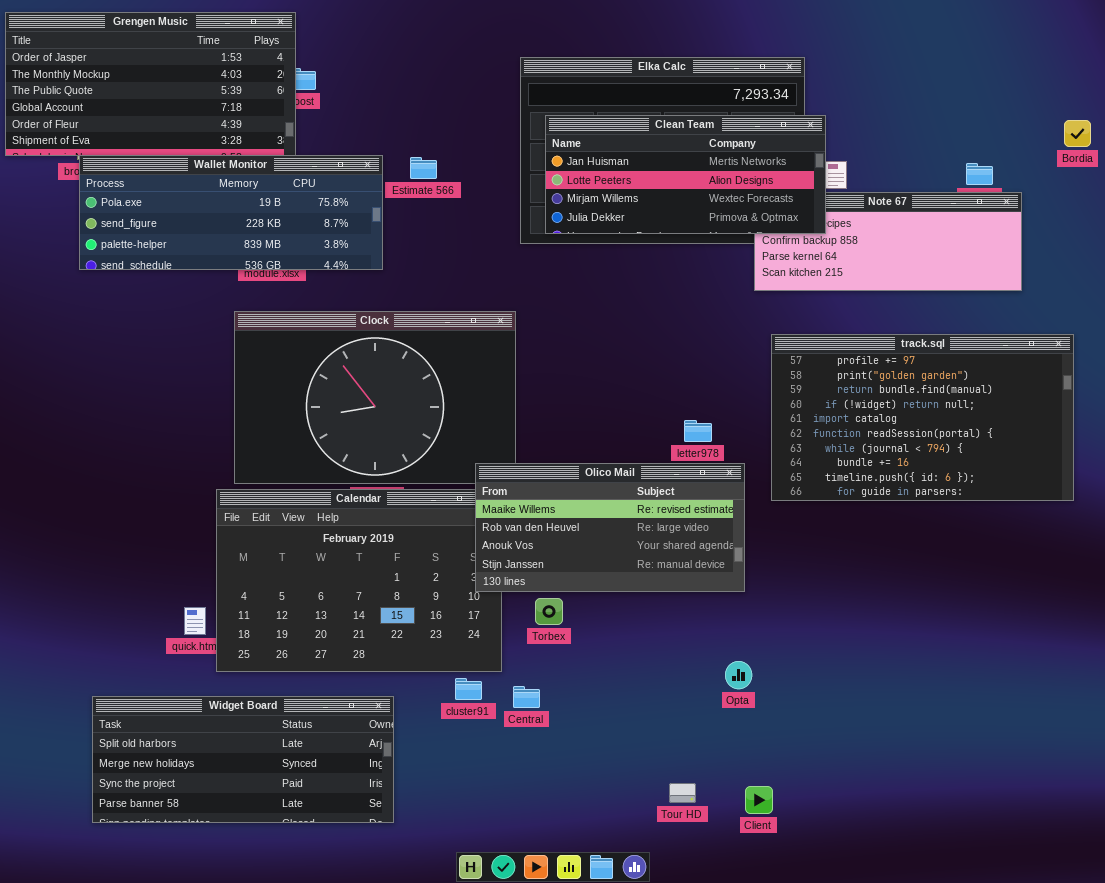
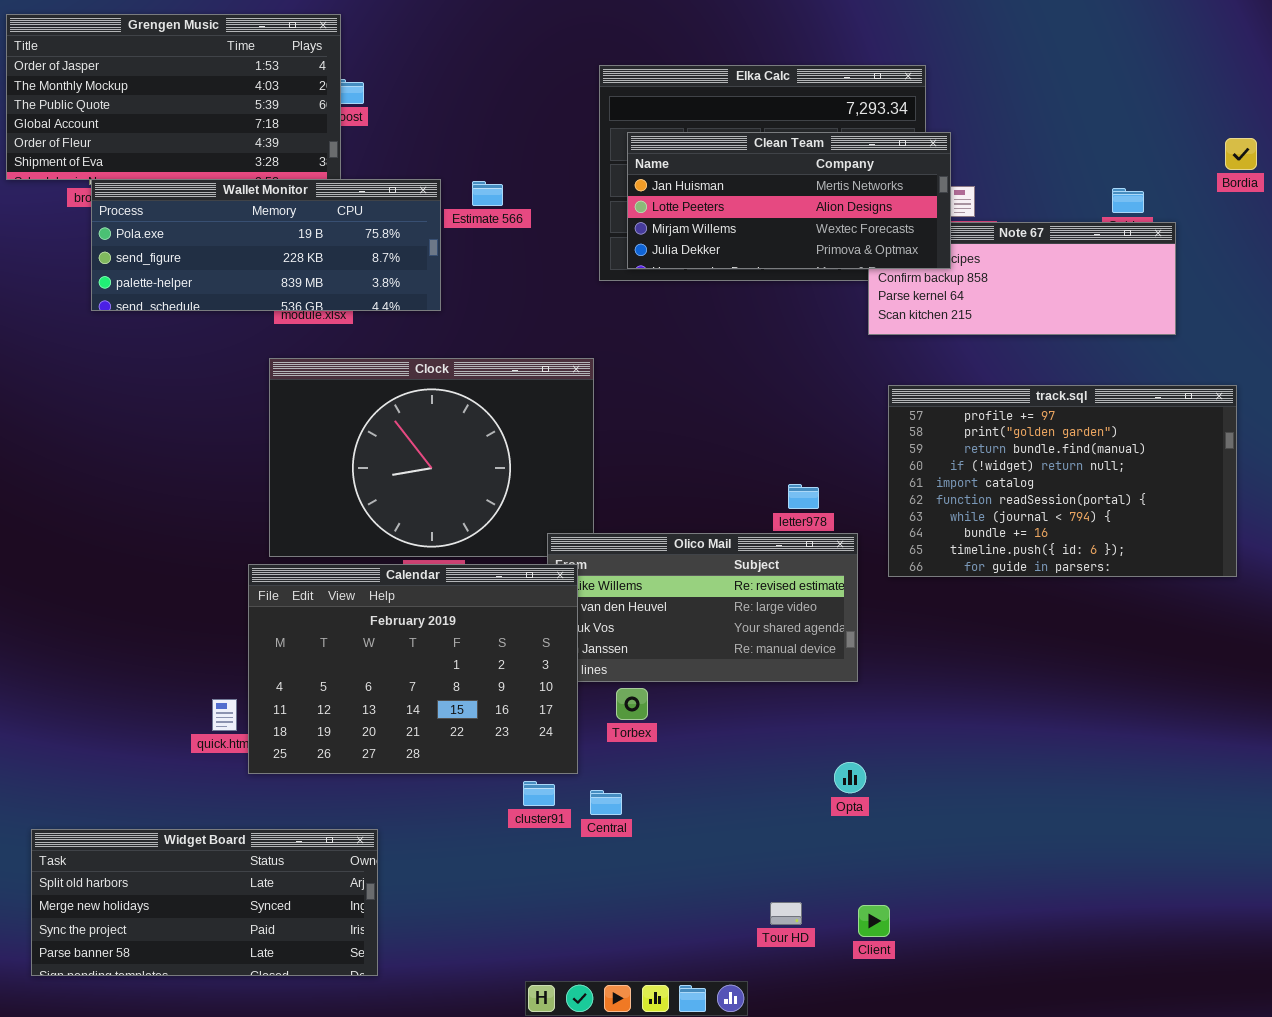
Calendar: [216,489,502,672] -> [248,564,578,774], raised
Widget Board: [92,696,394,823] -> [31,829,378,976], moved

